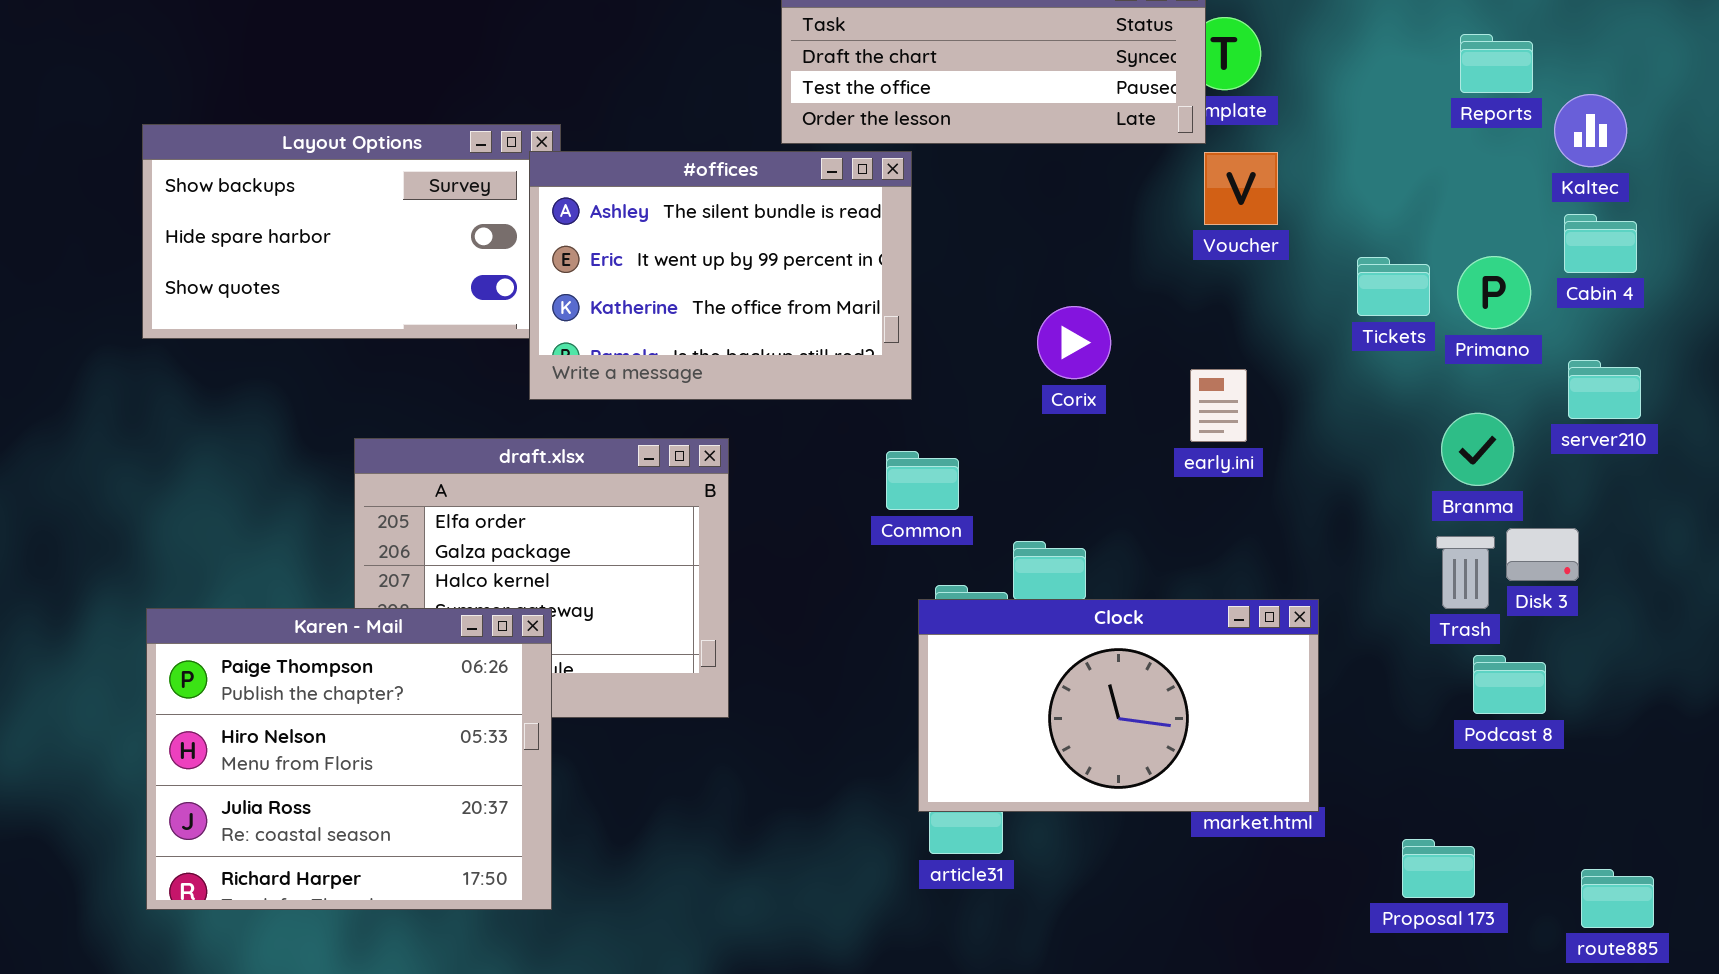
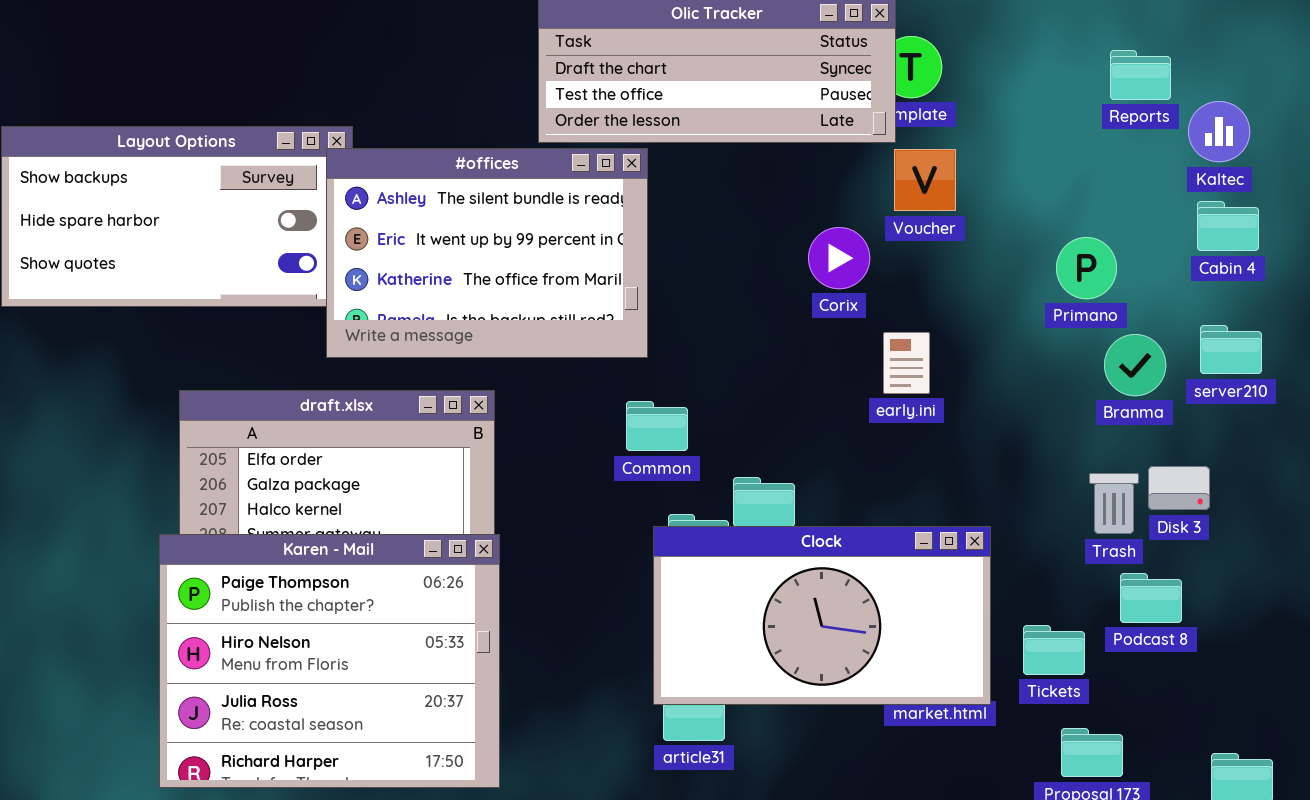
Primano: [1457,256,1531,329] -> [1056,237,1117,299], moved
Tickets: [1357,257,1430,316] -> [1023,625,1085,675], moved
Corix: [1037,306,1111,379] -> [808,227,870,289], moved
Branma: [1441,413,1514,486] -> [1104,334,1166,396], moved
Karen - Mail: [146,608,552,910] -> [159,534,500,788], moved

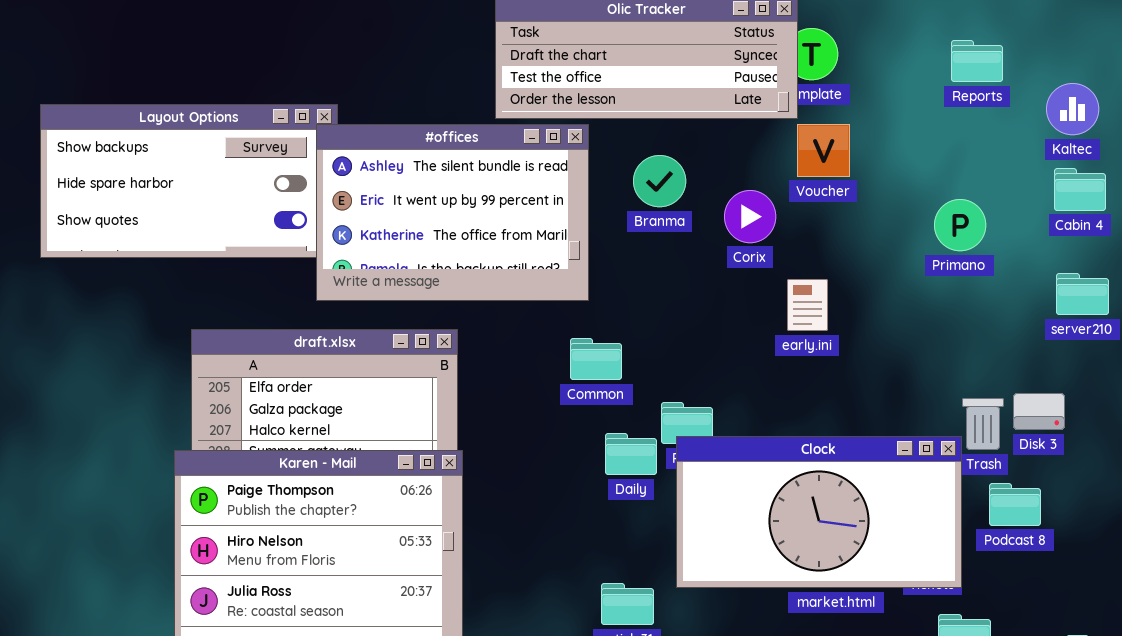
Reports: [1110,50,1171,100] -> [951,40,1003,82], moved
Branma: [1104,334,1166,396] -> [633,155,686,207], moved
Clock: [653,526,991,705] -> [676,436,962,588], moved

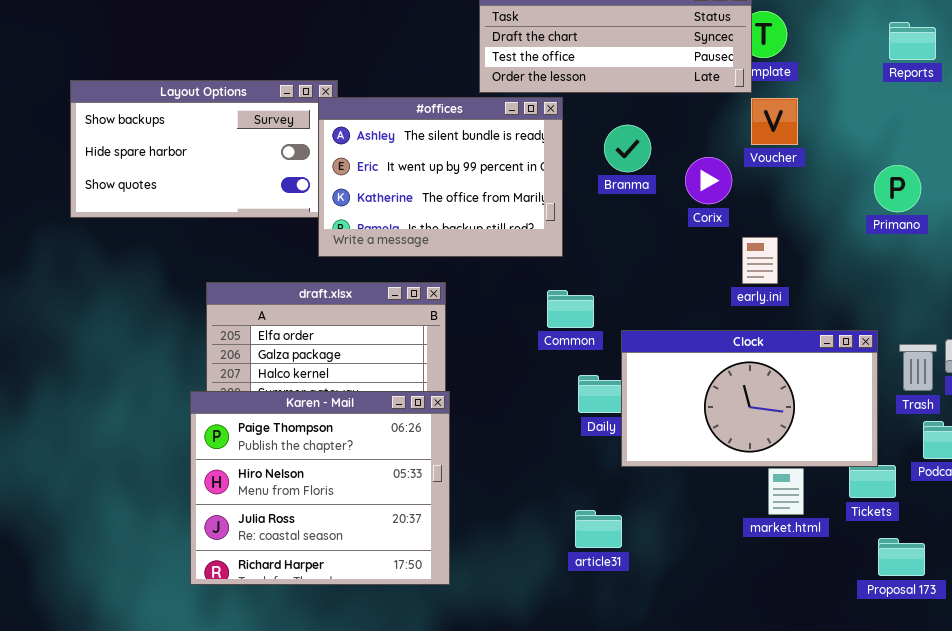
Clock: [676,436,962,588] -> [621,330,878,467], moved

